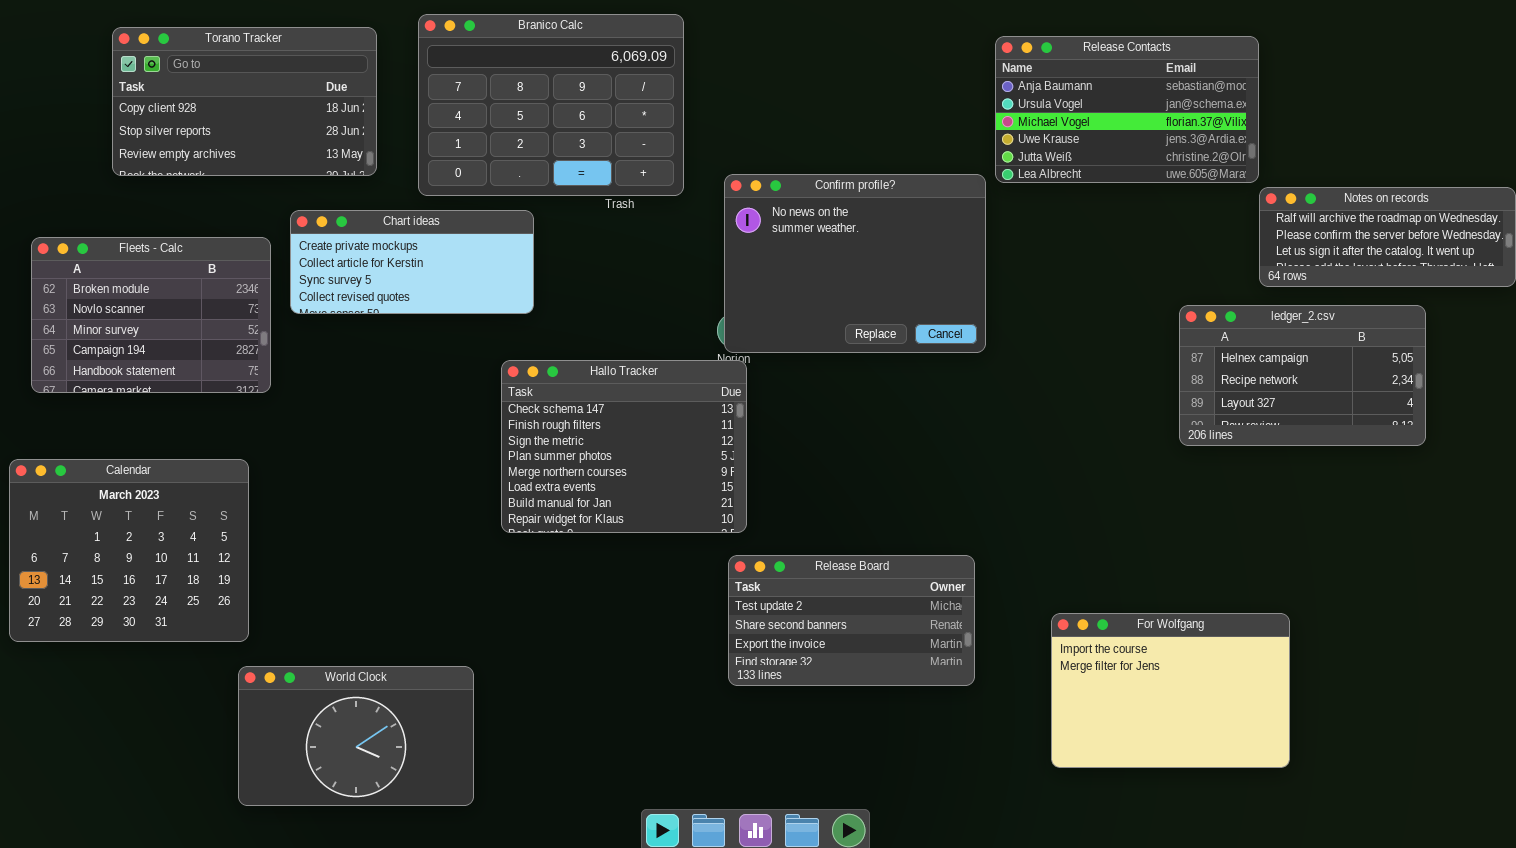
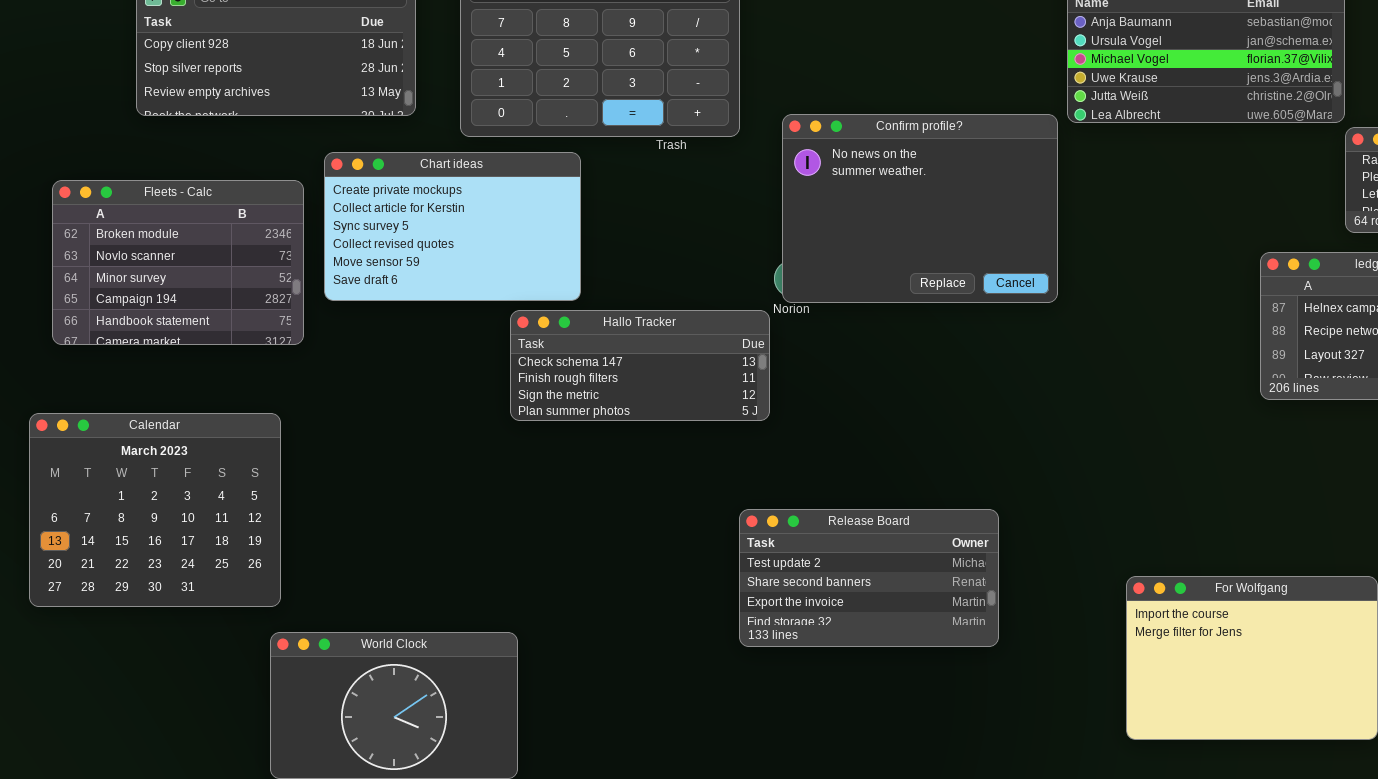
Chart ideas: [290,210,534,314] -> [324,152,581,301], resized
Hallo Tracker: [501,360,747,533] -> [510,310,770,421], moved, resized
Release Board: [728,555,975,686] -> [739,509,999,647], moved

